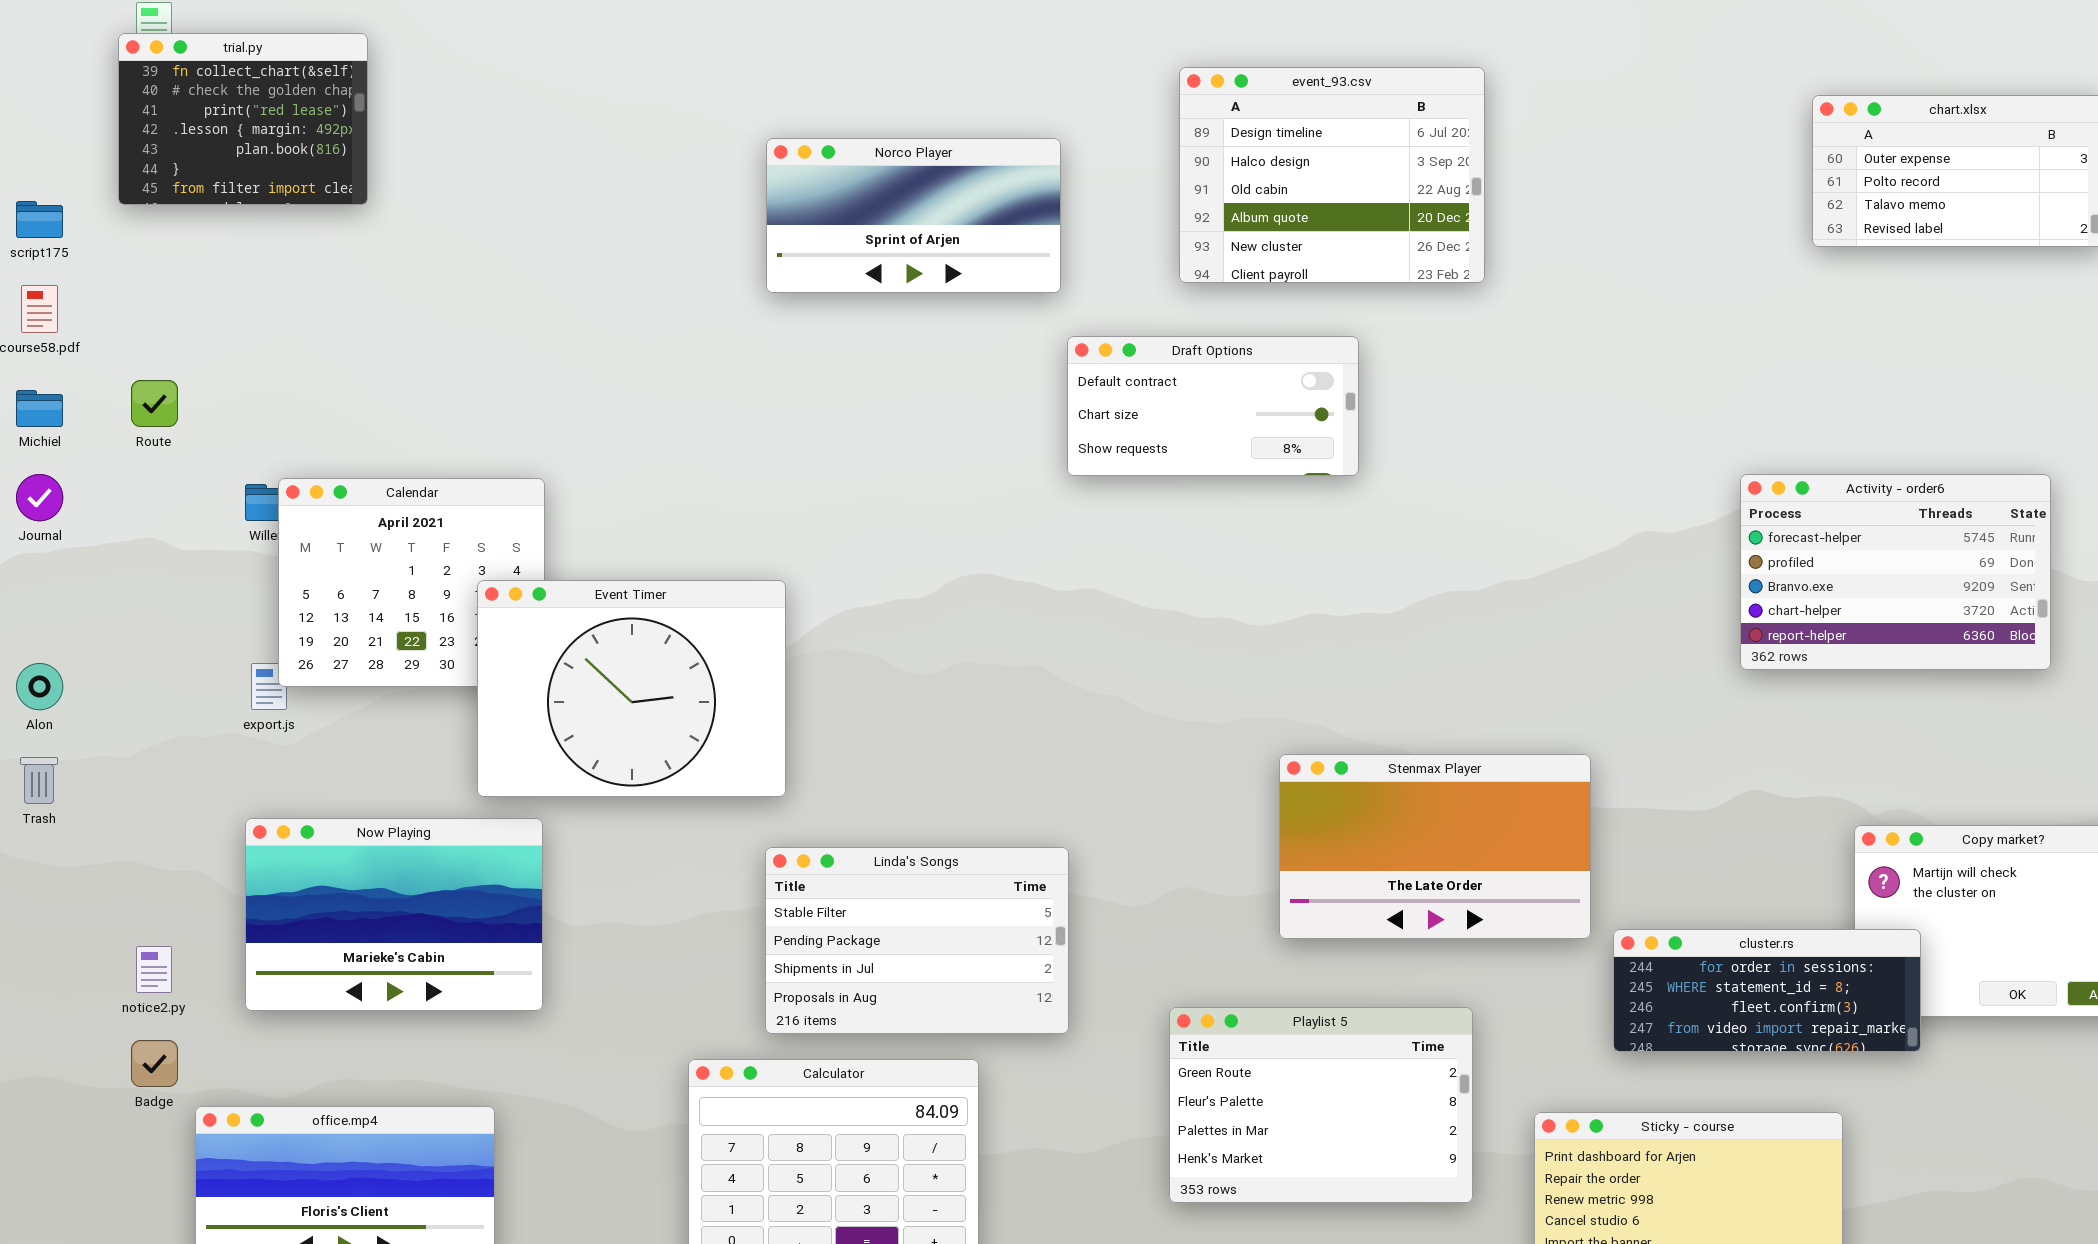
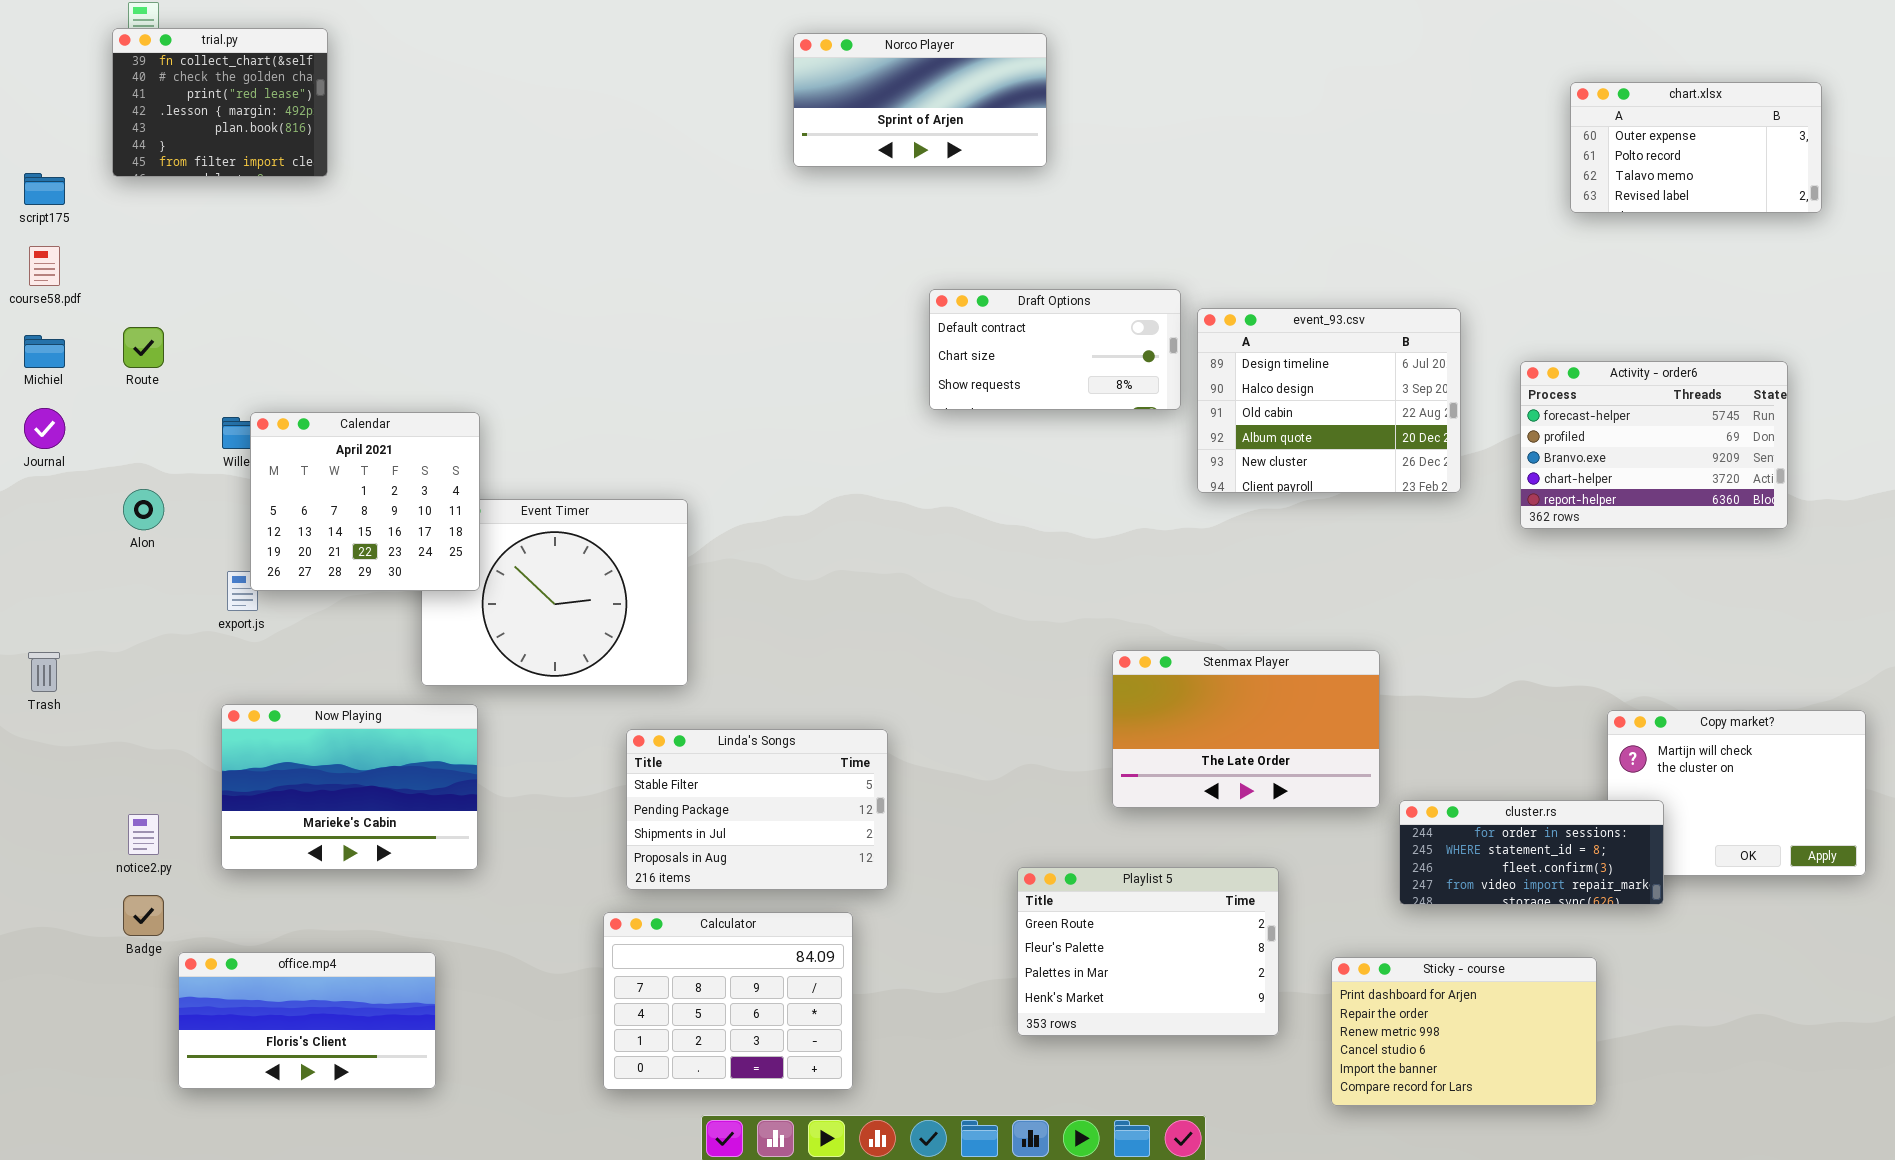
event_93.csv: [1179,67,1485,283] -> [1197,308,1461,493], moved
Norco Player: [766,138,1061,293] -> [793,33,1047,167], moved
Activity - order6: [1740,474,2051,670] -> [1520,361,1788,529], moved
Calendar: [278,478,545,687] -> [250,412,480,591], raised
Alon: [16,663,63,710] -> [123,489,164,530], moved
Linda's Songs: [765,847,1069,1034] -> [626,729,888,890], moved

